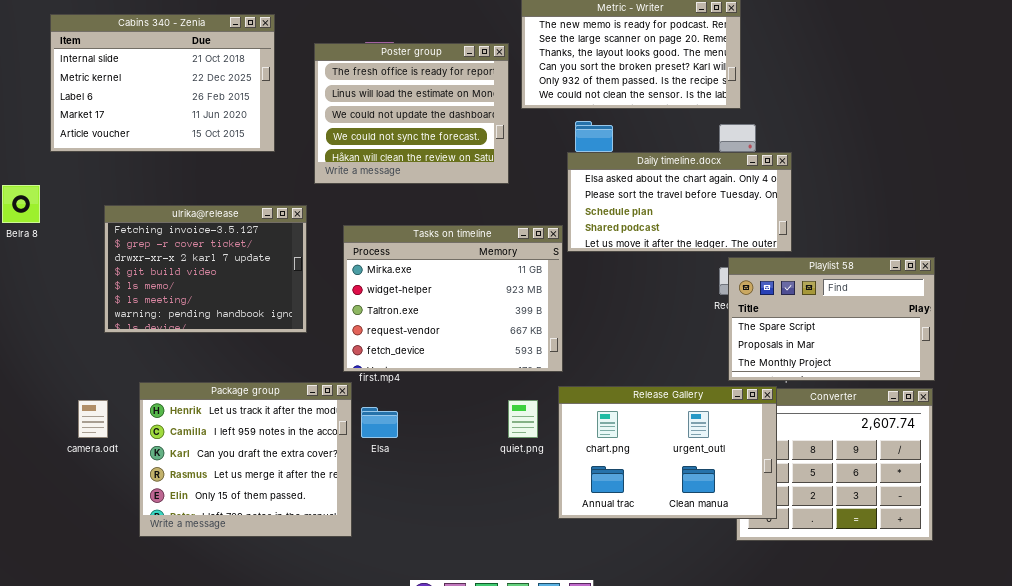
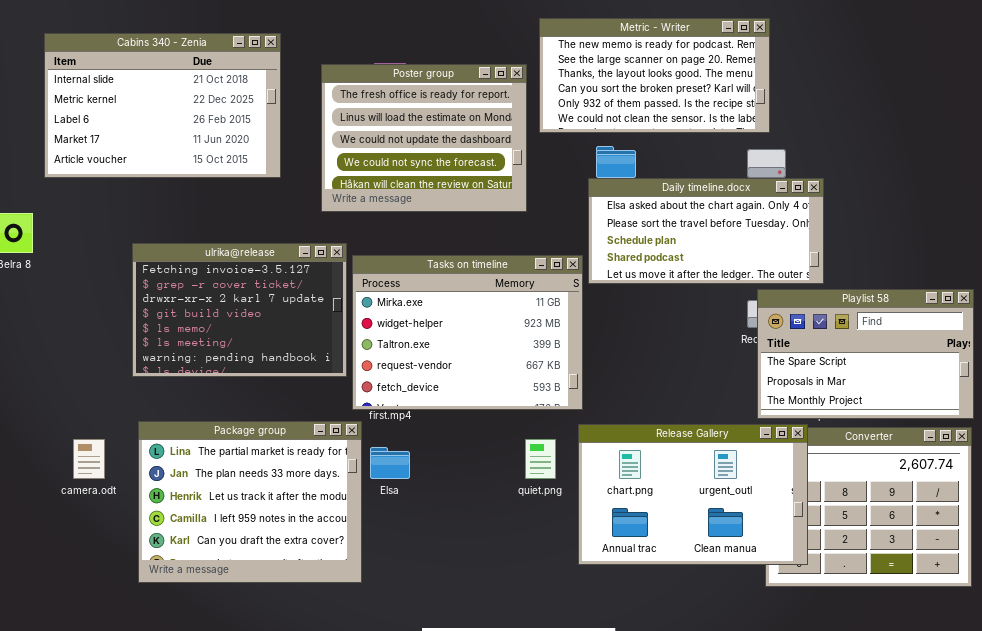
ulrika@release: [104,205,307,333] -> [132,243,347,377], moved
Package group: [139,382,352,537] -> [138,421,362,583], scrolled up 2 rows

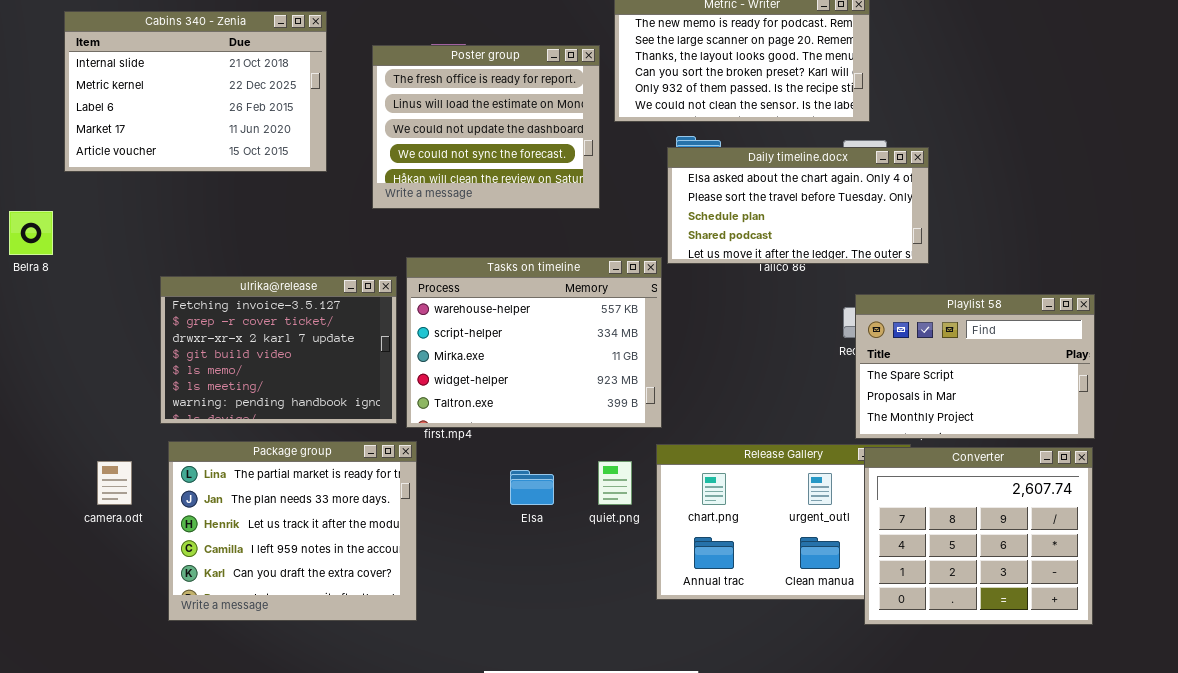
Daily timeline.docx: [588,178,824,284] -> [667,147,929,264], moved
ulrika@release: [132,243,347,377] -> [160,276,397,424], moved
Tasks on timeline: [352,255,583,410] -> [406,257,662,428], scrolled up 2 rows
Converter: [765,427,972,587] -> [864,447,1093,625], raised
Elsa: [370,447,410,479] -> [510,470,554,505], moved

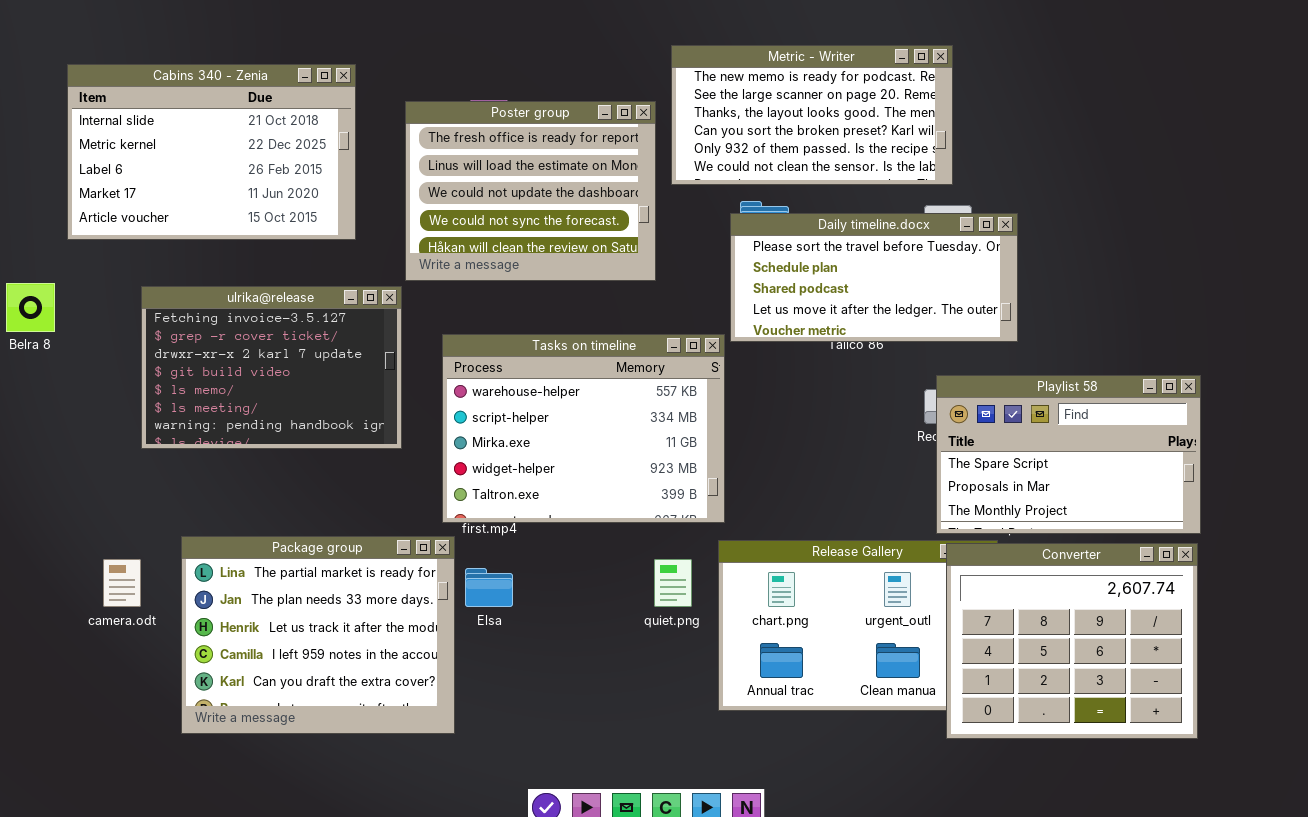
Daily timeline.docx: [667,147,929,264] -> [730,213,1018,342], scrolled down 1 row
ulrika@release: [160,276,397,424] -> [141,286,402,449], moved
Elsa: [510,470,554,505] -> [465,568,513,607], moved

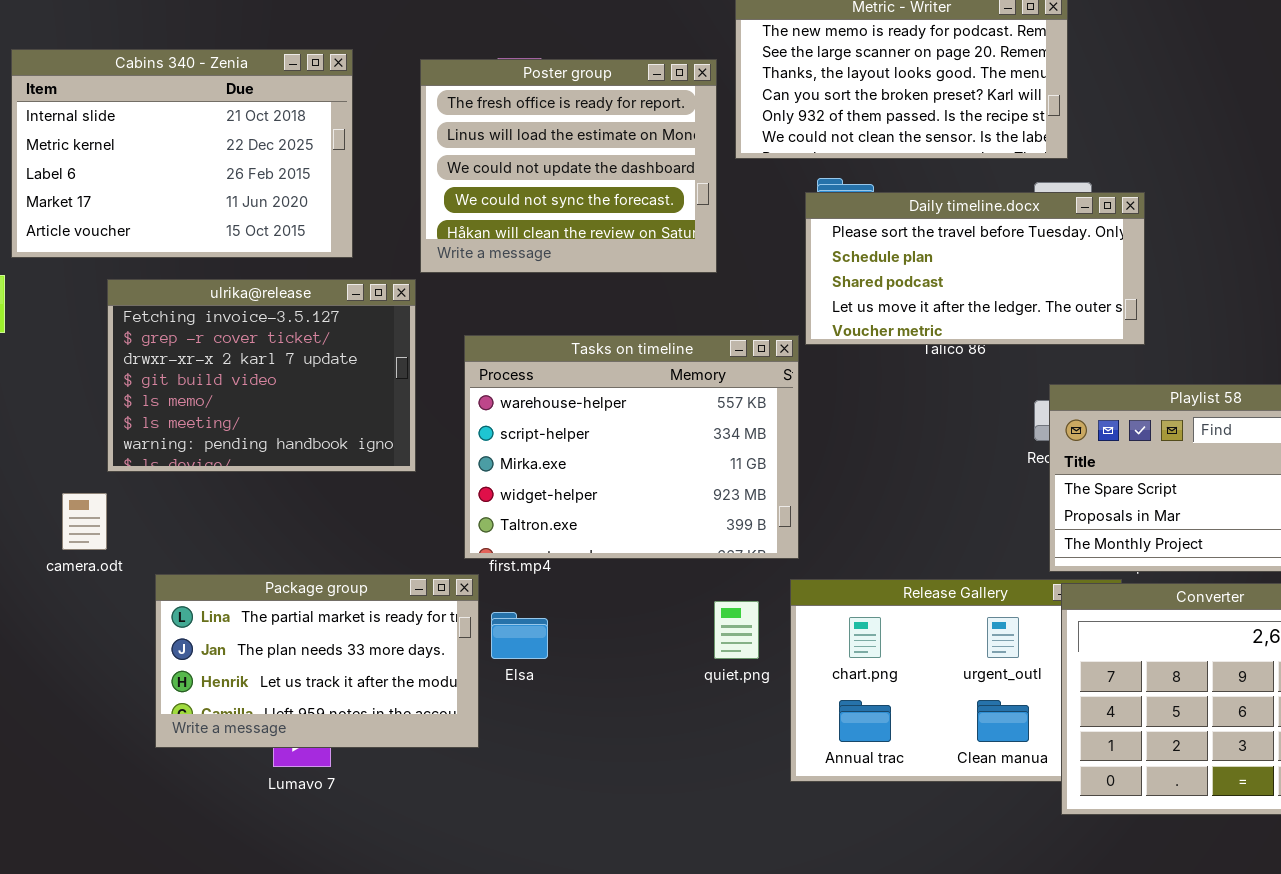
Cabins 340 - Zenia: [67,64,356,240] -> [11,49,353,258], moved
Package group: [181,536,455,734] -> [155,574,479,748], resized
camera.odt: [103,559,141,607] -> [62,493,107,550], moved

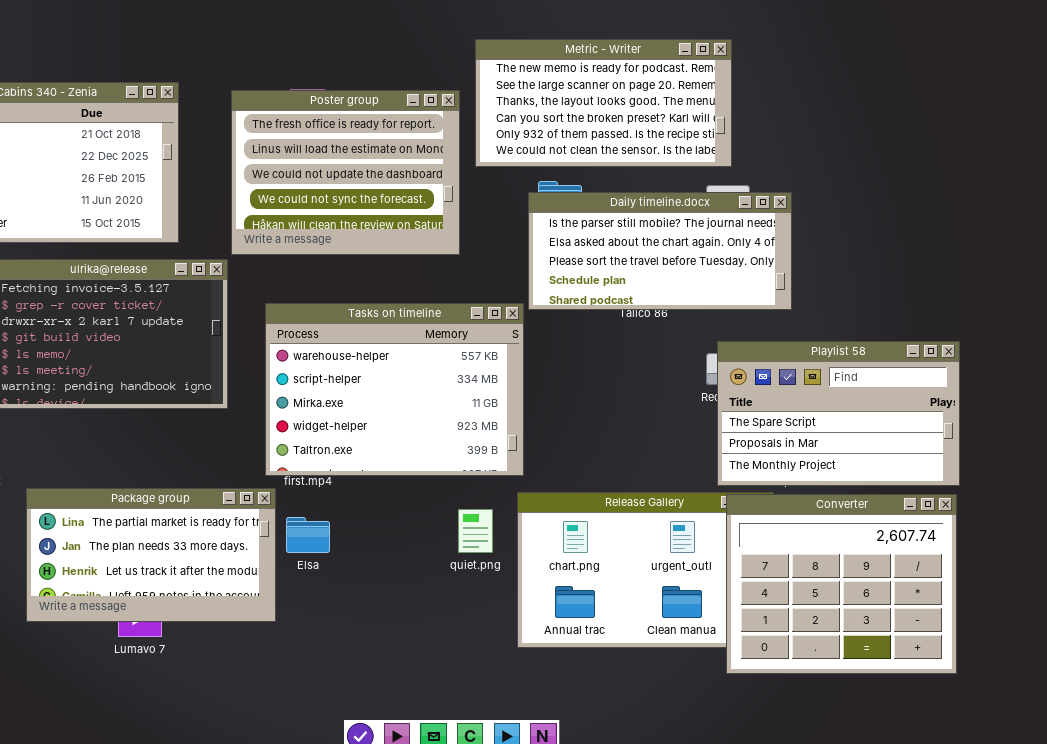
Daily timeline.docx: [805,192,1145,345] -> [528,192,792,310], scrolled up 2 rows

